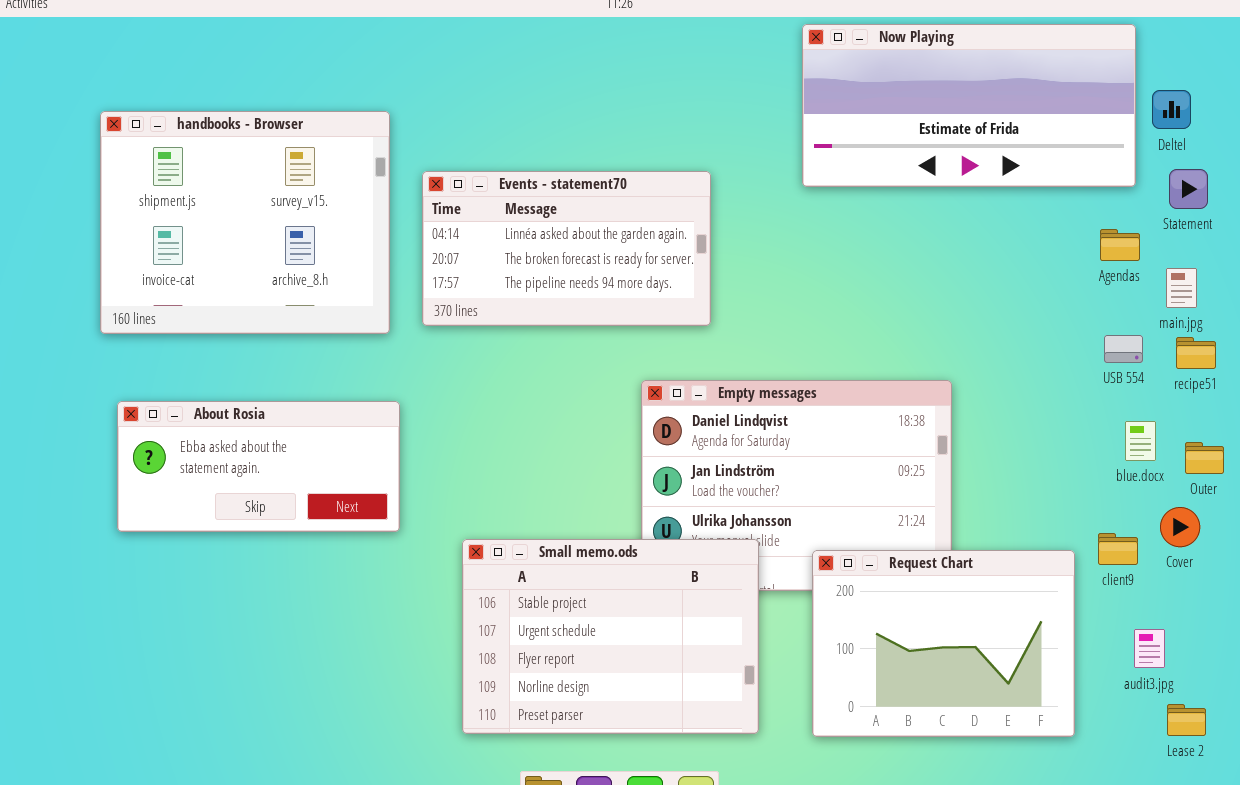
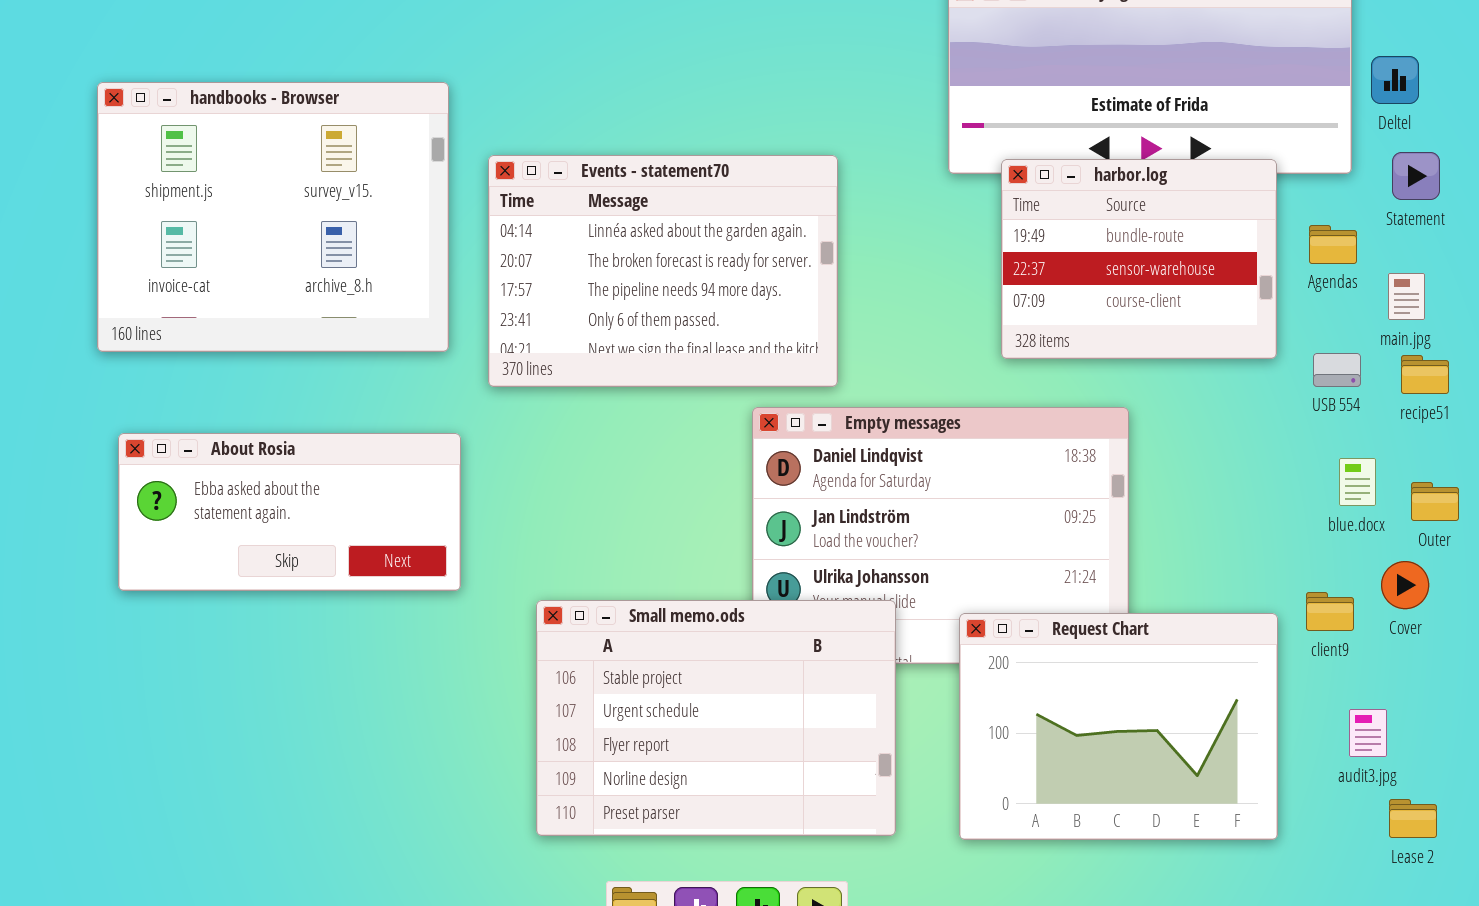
Events - statement70: [422,171,711,326] -> [488,155,838,387], resized
harbor.log: none -> [1001,159,1277,359], opened

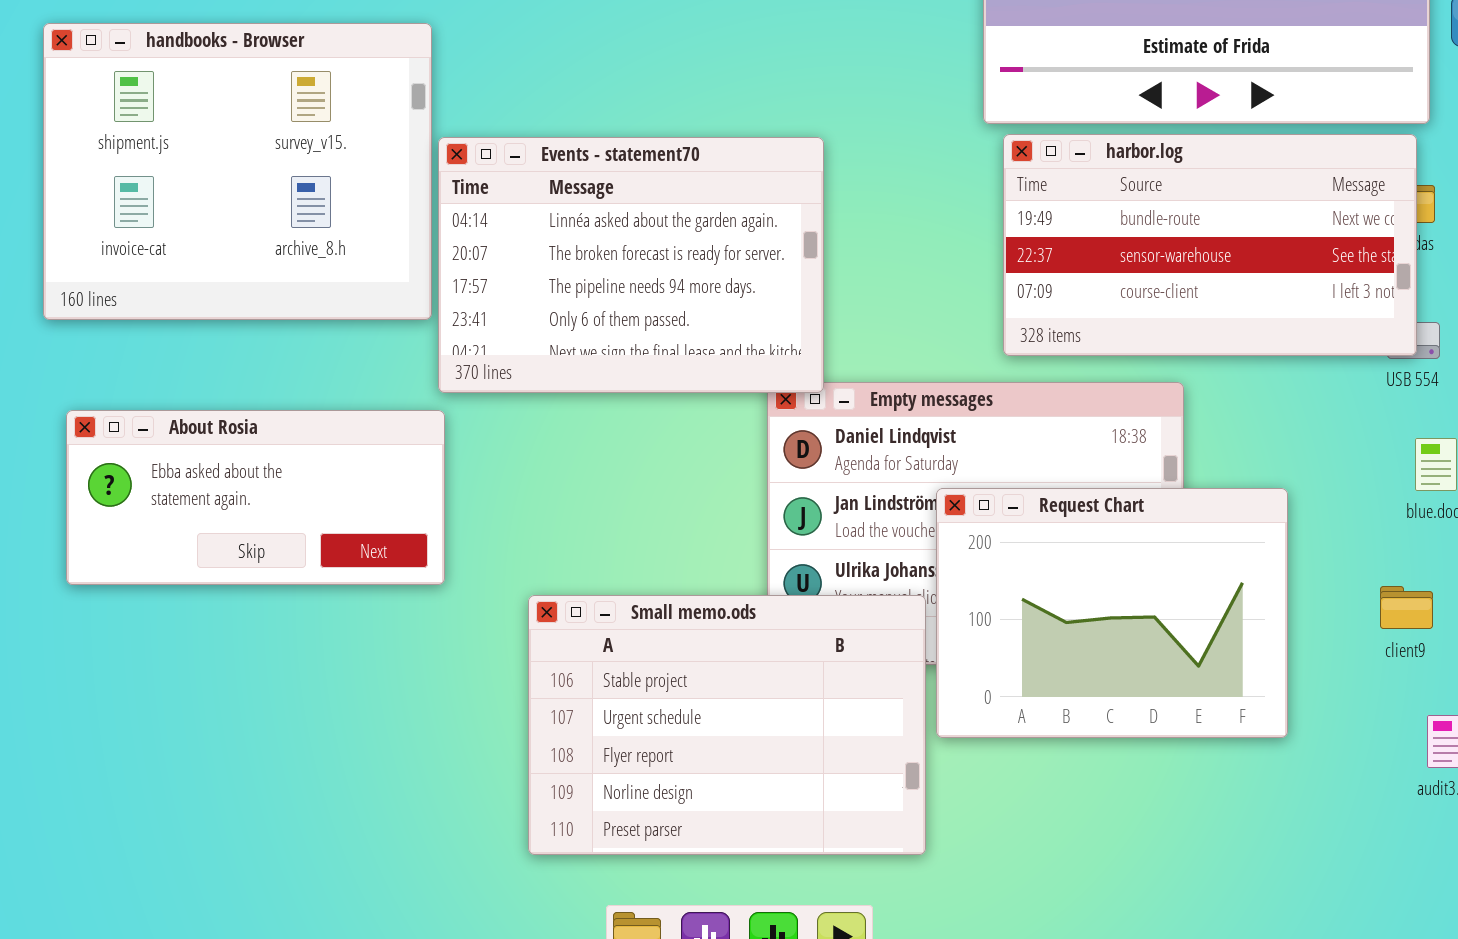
Events - statement70: [488,155,838,387] -> [438,137,824,393], moved
harbor.log: [1001,159,1277,359] -> [1003,134,1417,356], moved, resized
Request Chart: [959,613,1278,840] -> [936,488,1288,738], moved

